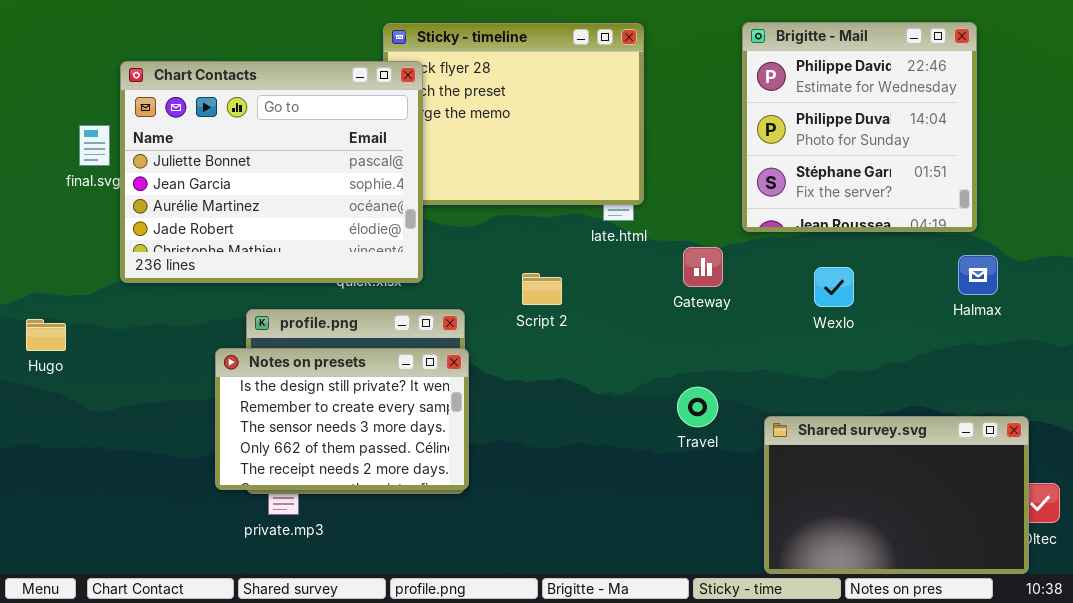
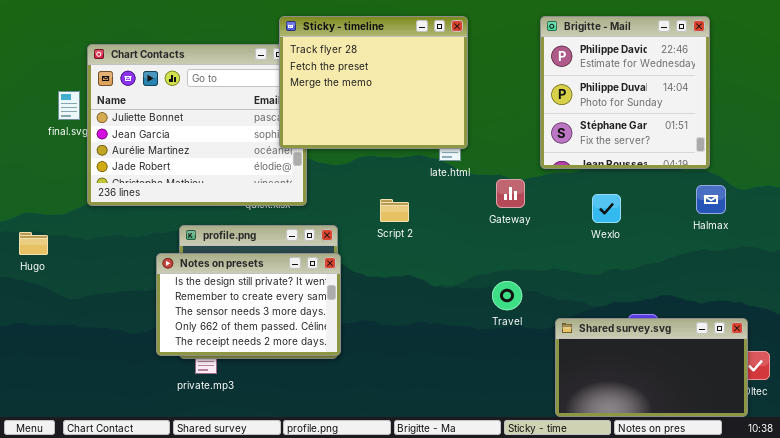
Sticky - timeline: [383,23,644,205] -> [279,16,468,149], raised
Shared survey.svg: [764,416,1029,574] -> [555,318,748,417], resized

